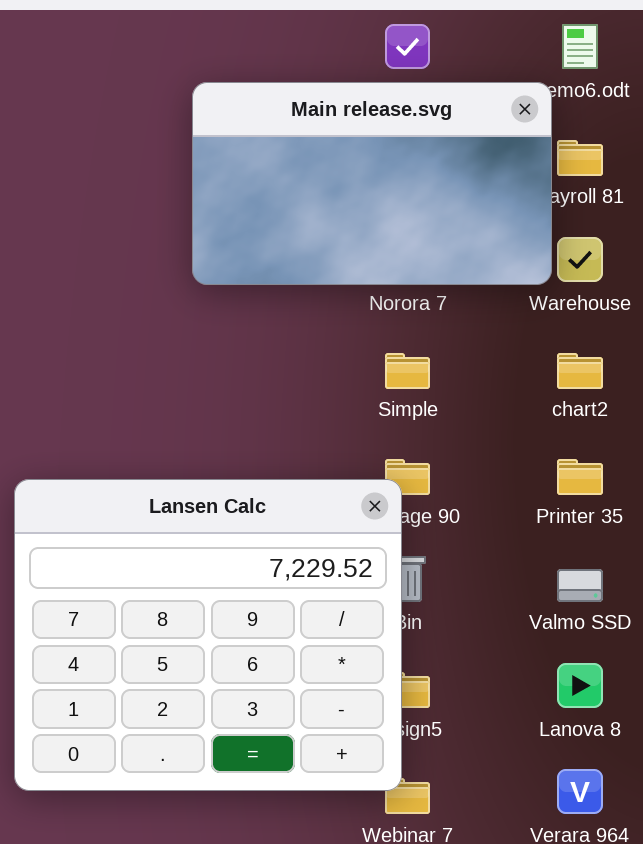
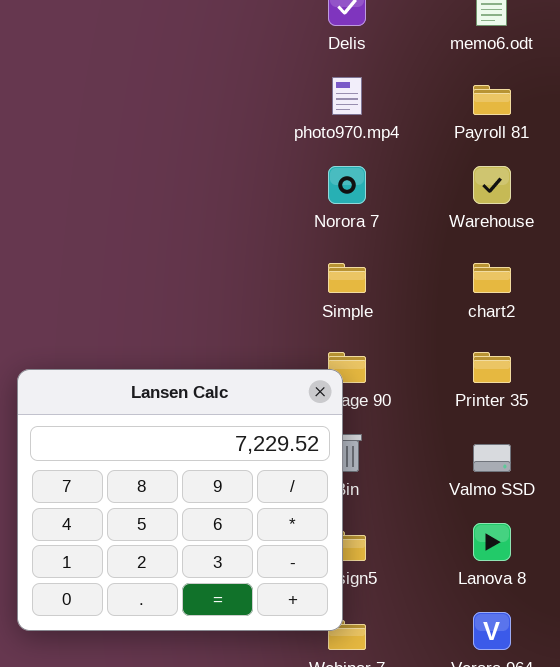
Main release.svg: [192,82,552,285] -> none, closed

